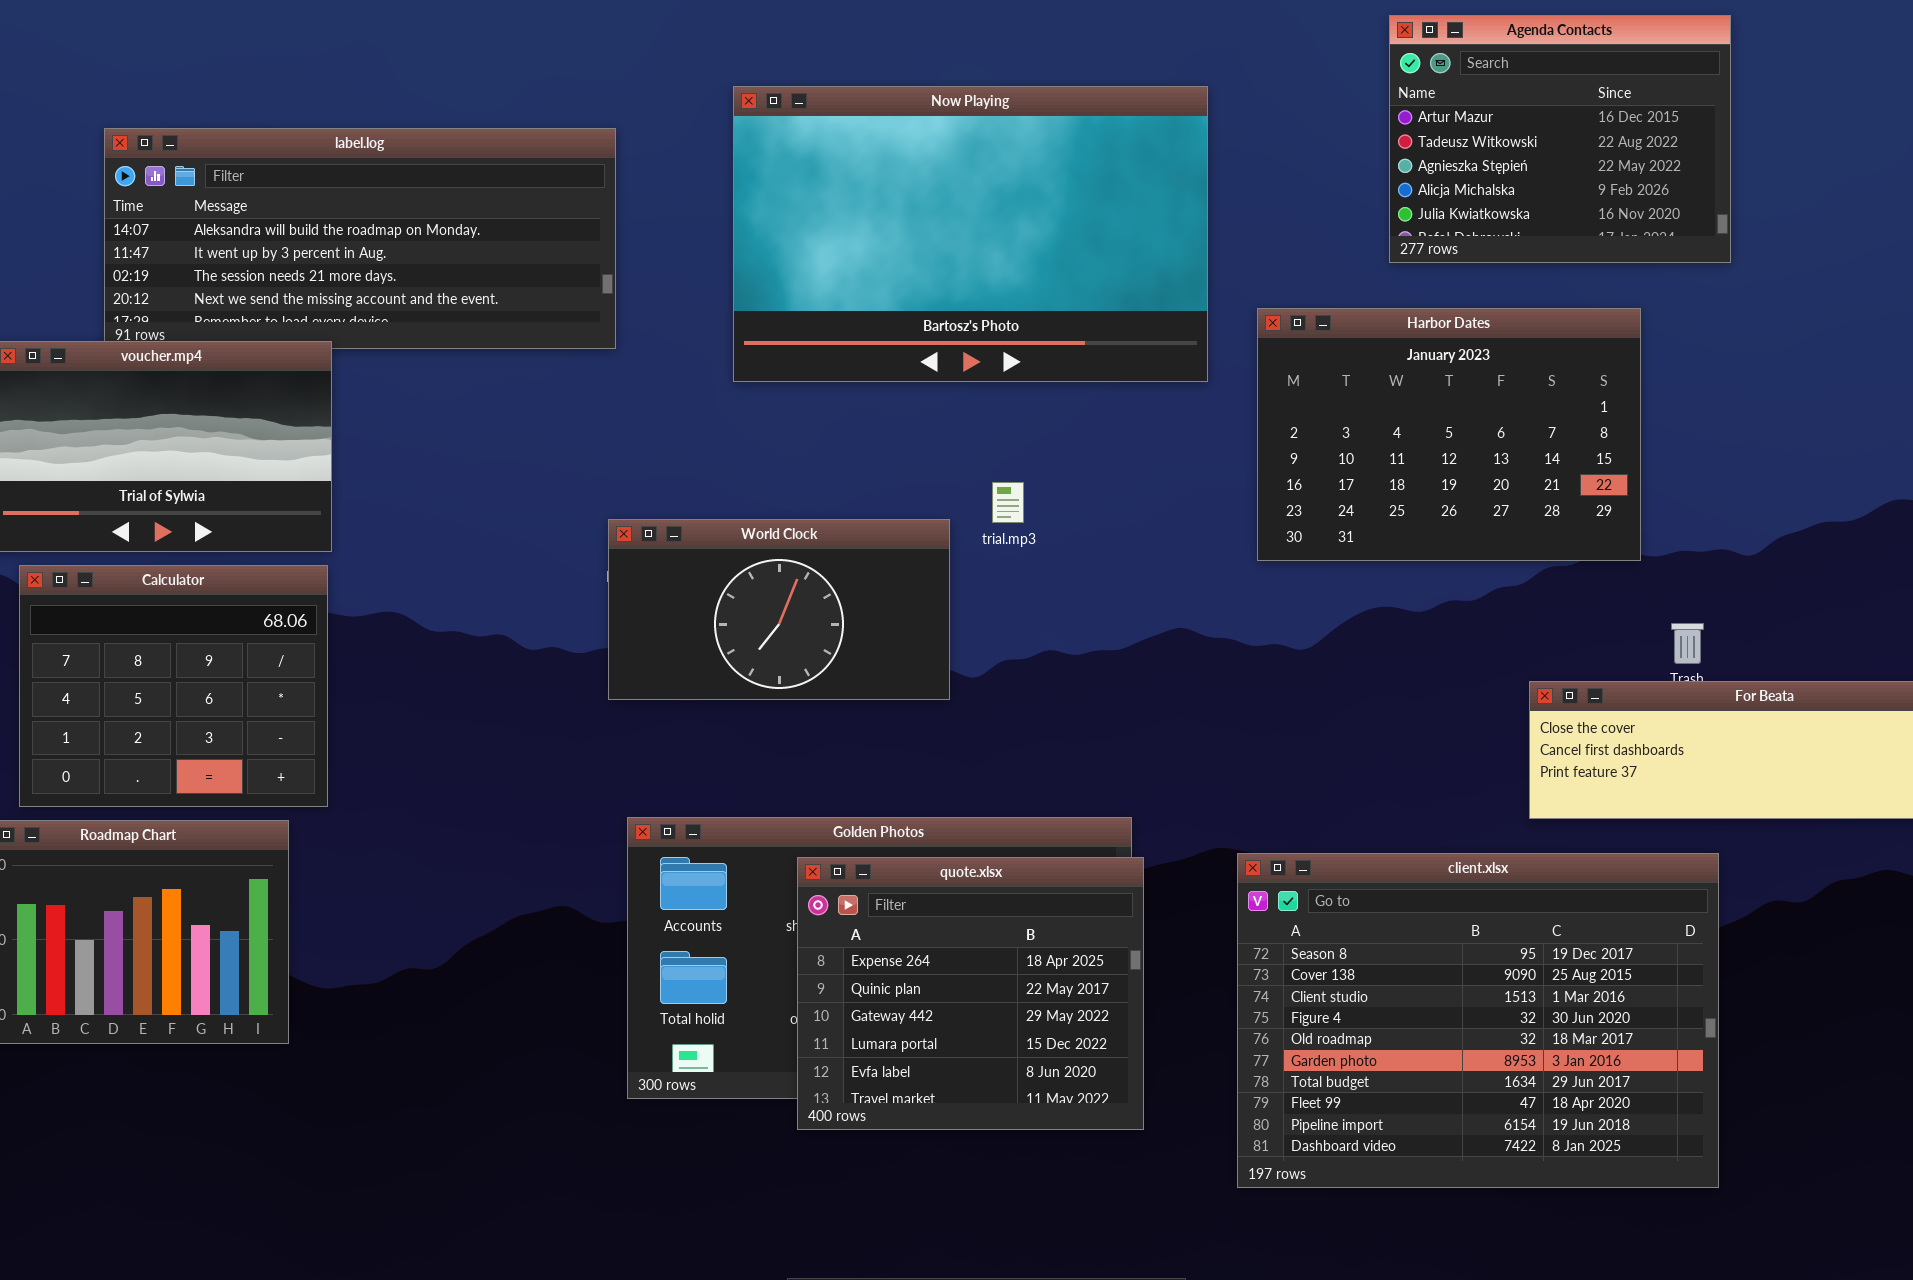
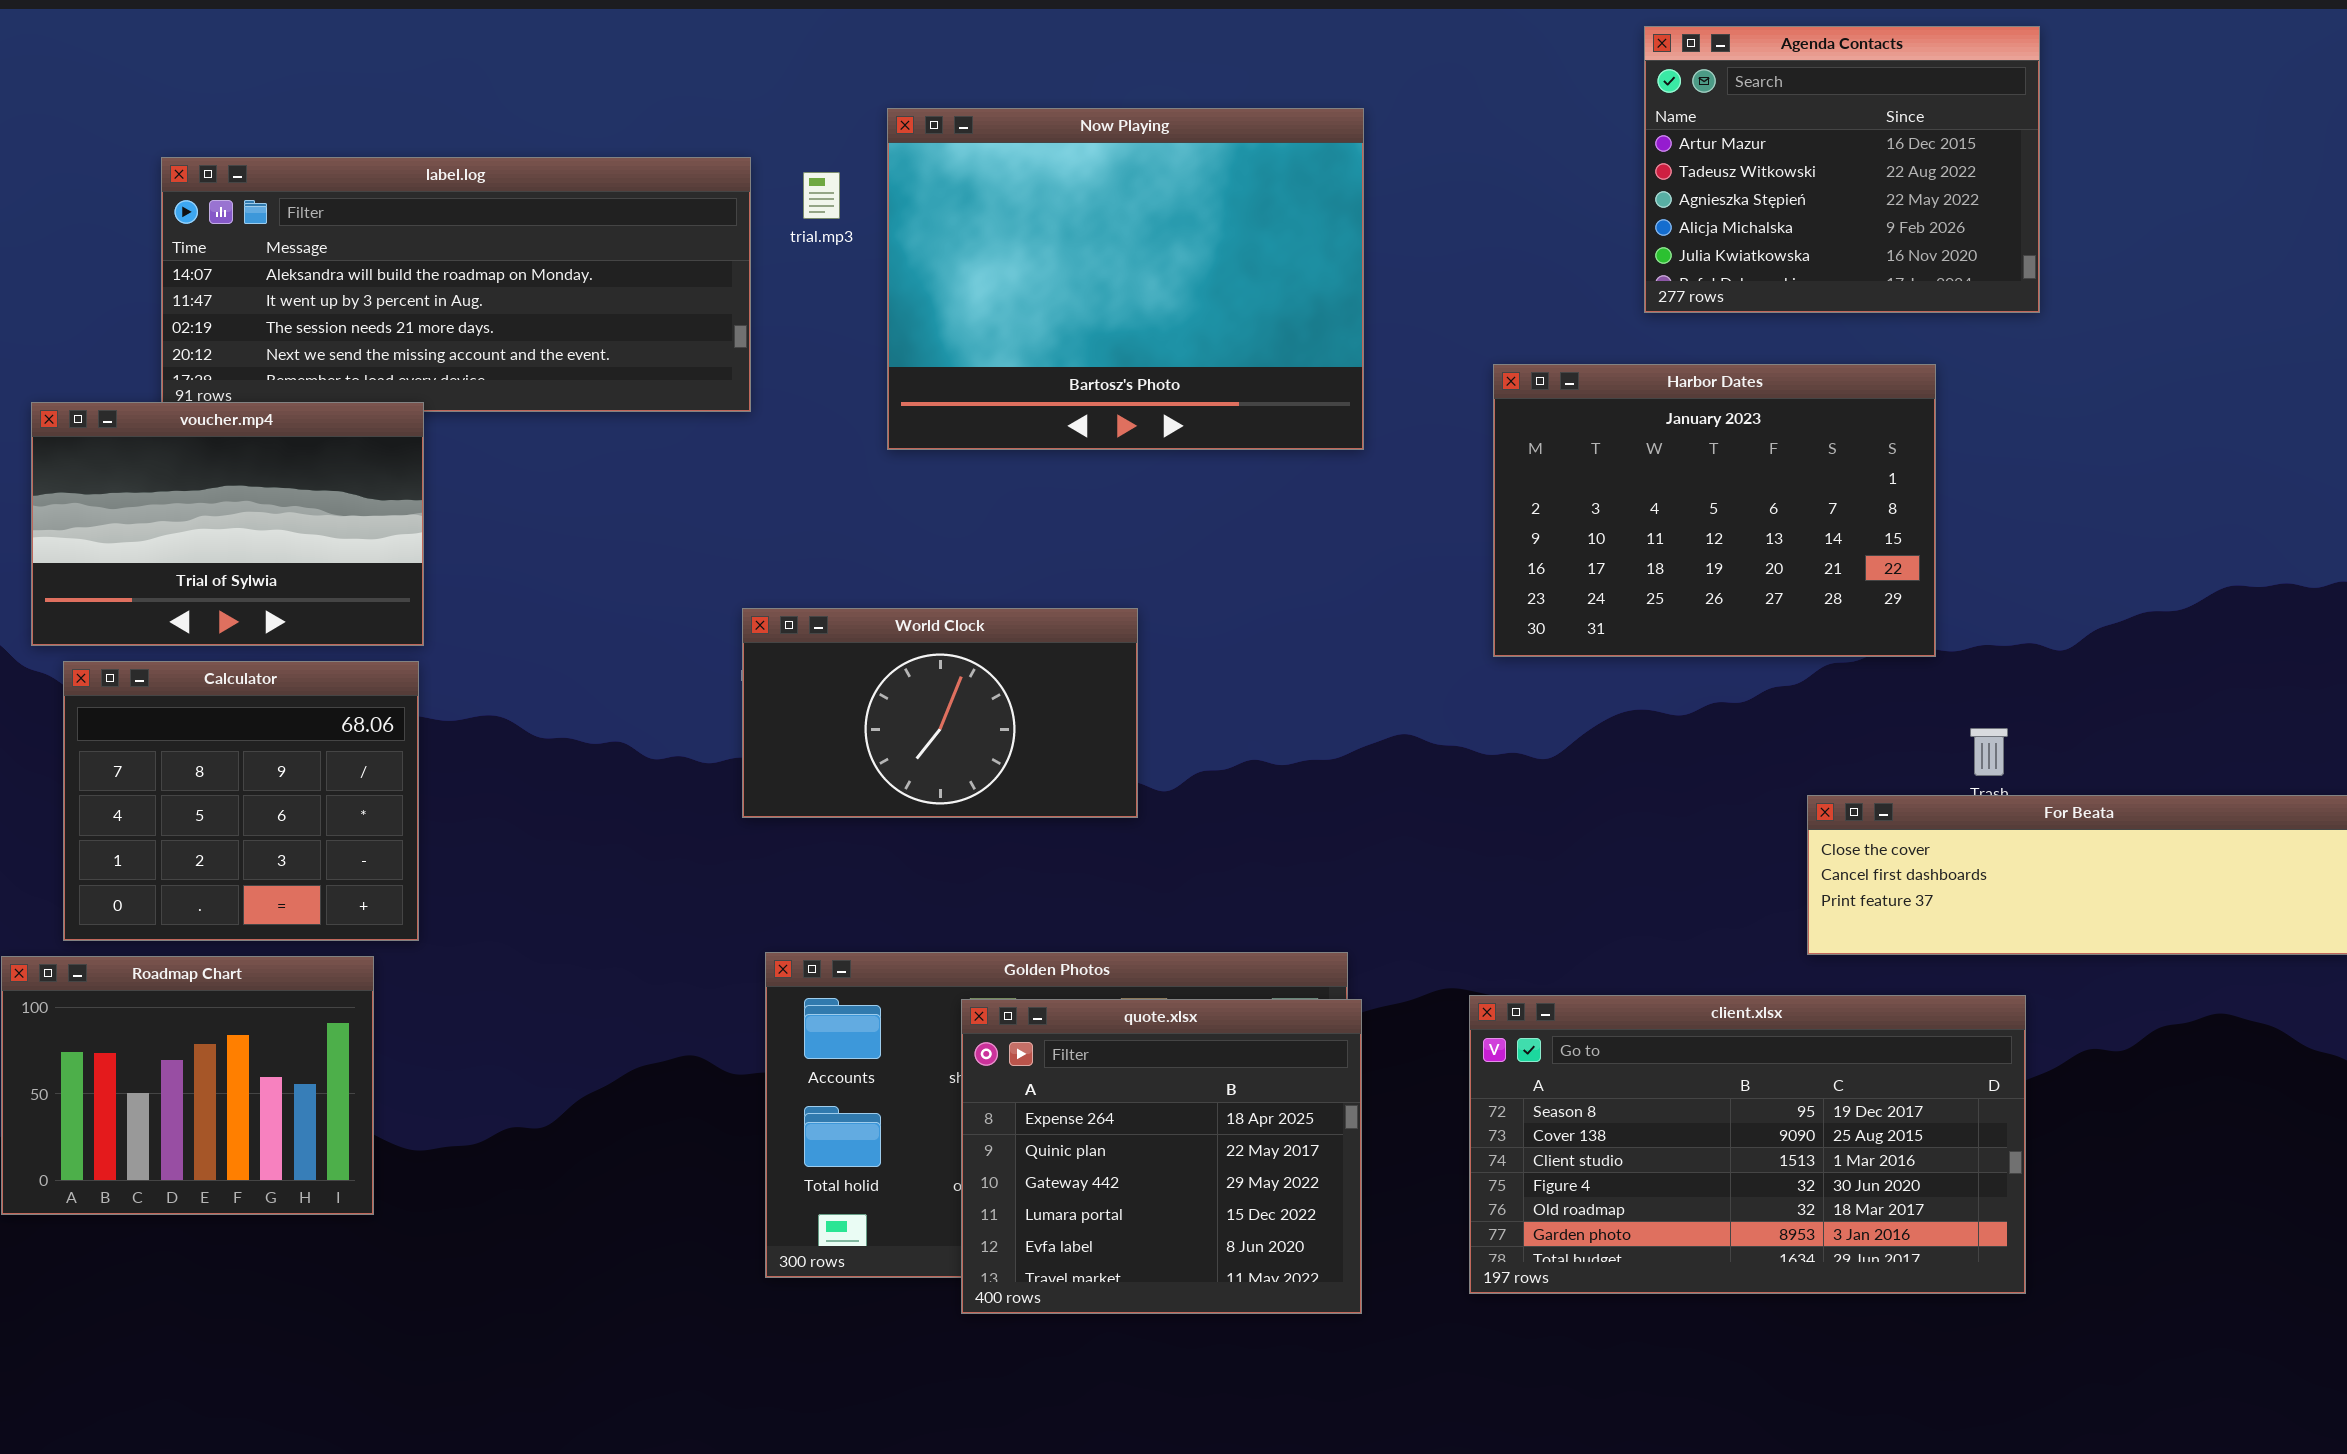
Now Playing: [733,86,1208,382] -> [887,108,1364,450], resized
trial.mp3: [992,482,1024,523] -> [803,172,840,219], moved
client.xlsx: [1237,853,1719,1188] -> [1469,995,2026,1294], resized

